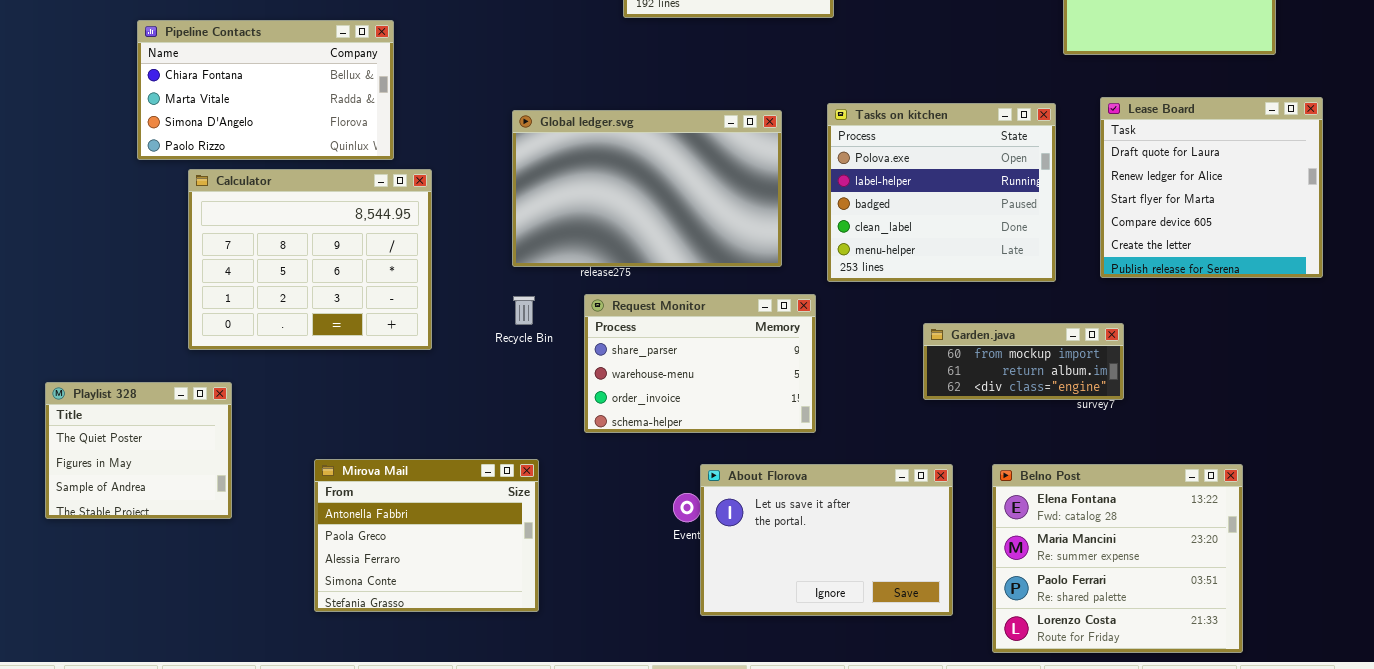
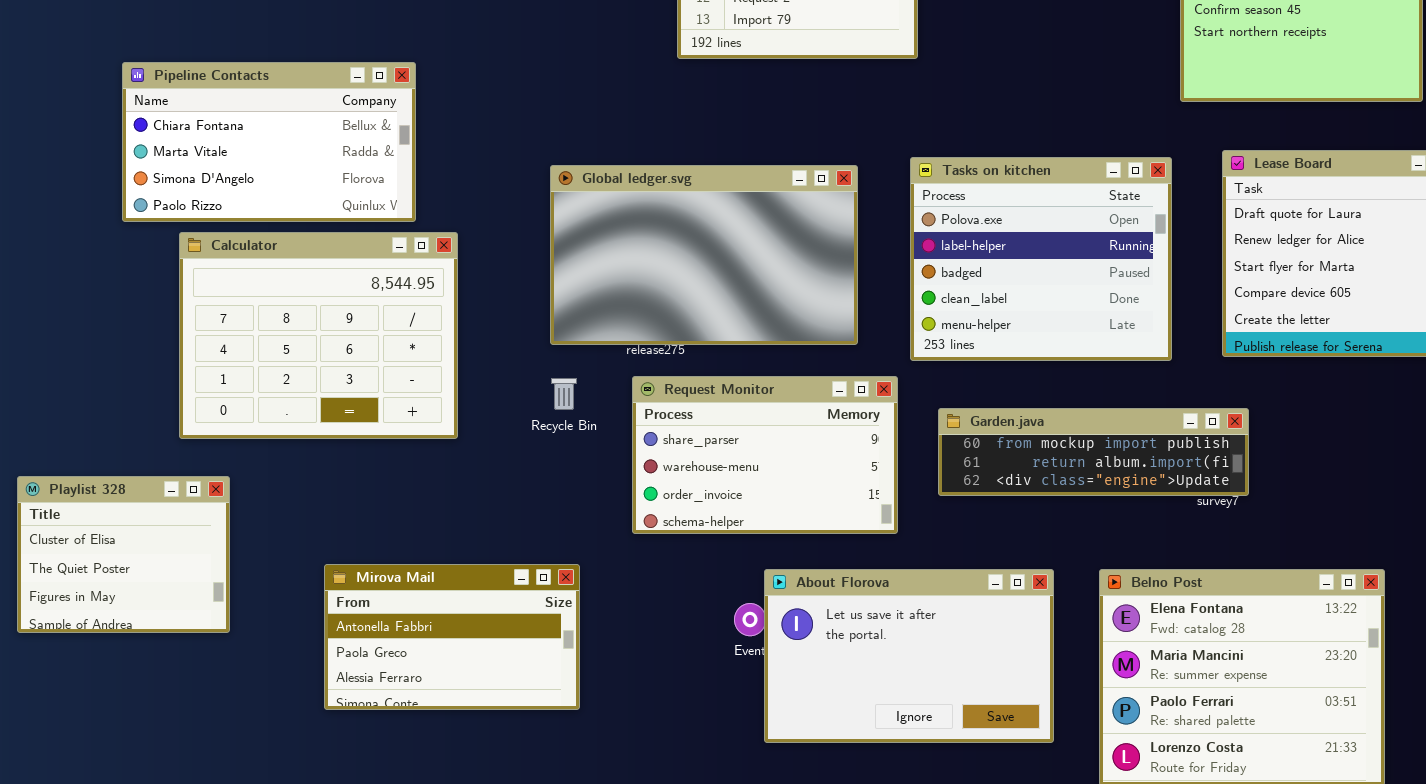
Garden.java: [923,323,1124,400] -> [938,408,1249,496], resized
Playlist 328: [45,382,232,519] -> [17,476,230,633], scrolled up 1 row
Mirova Mail: [314,459,539,612] -> [324,564,580,710], resized

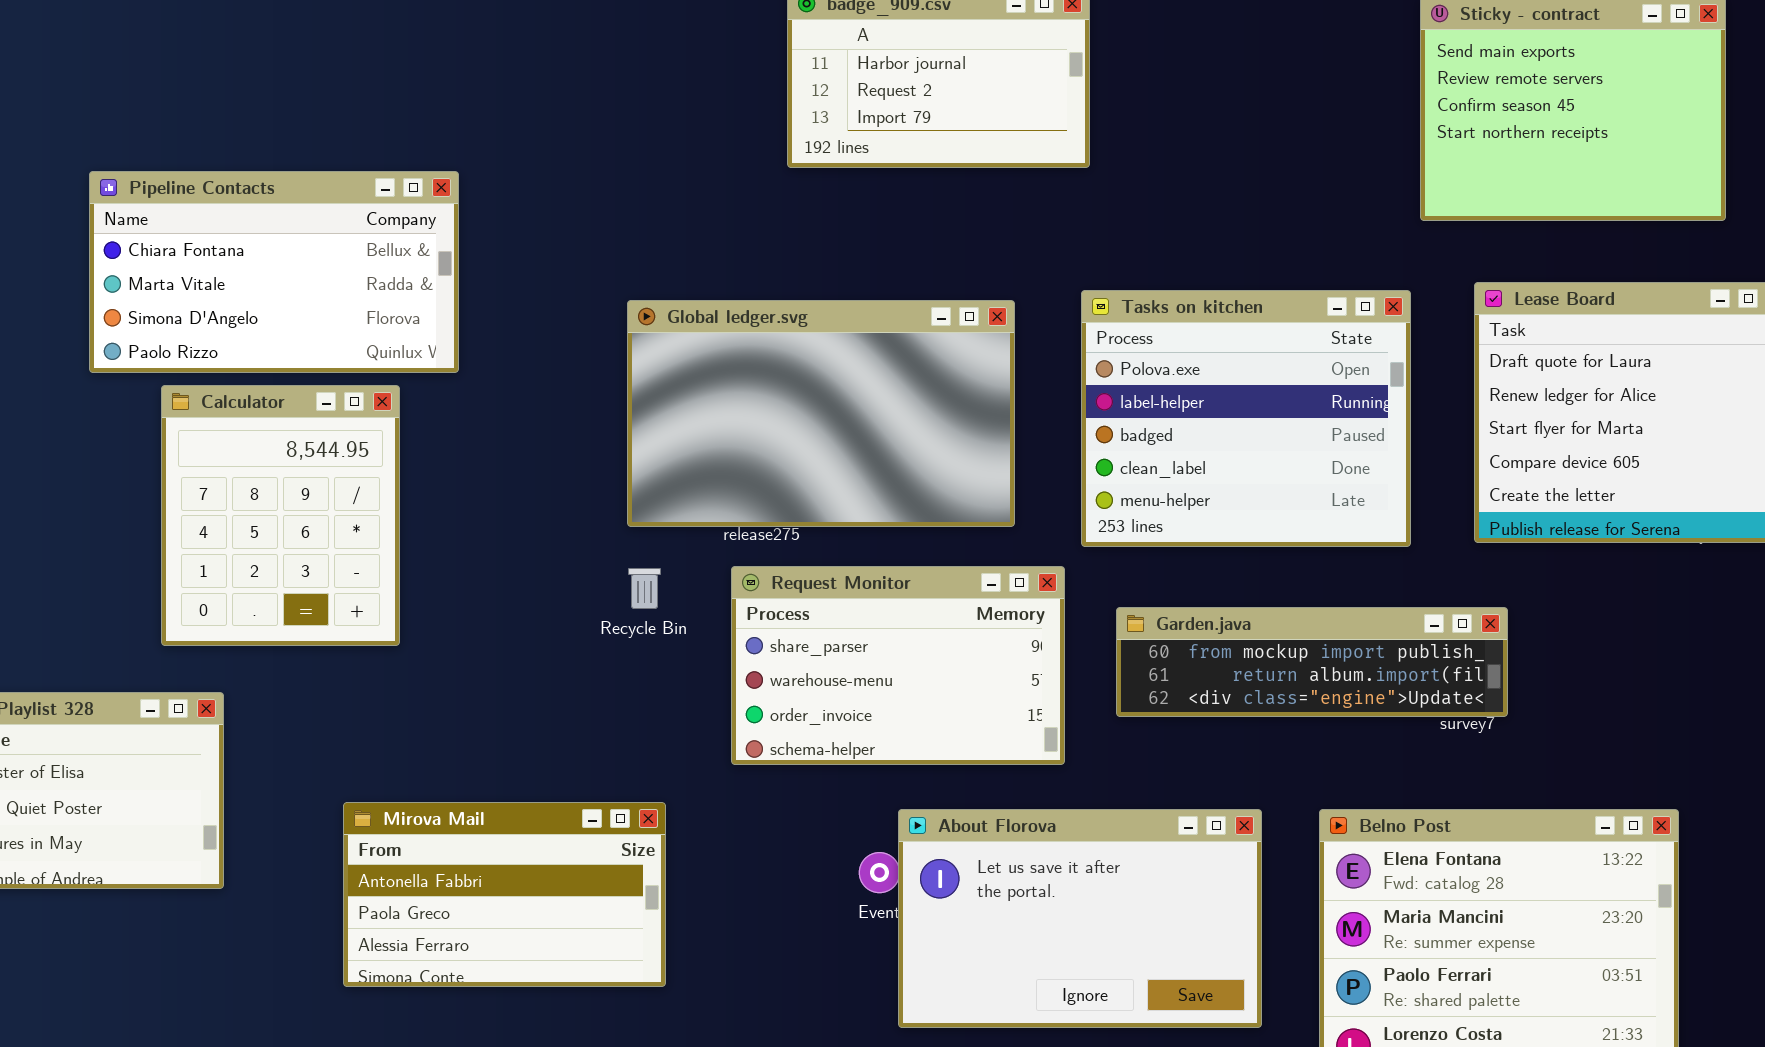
Calculator: [179,232,458,439] -> [161,385,400,646], resized

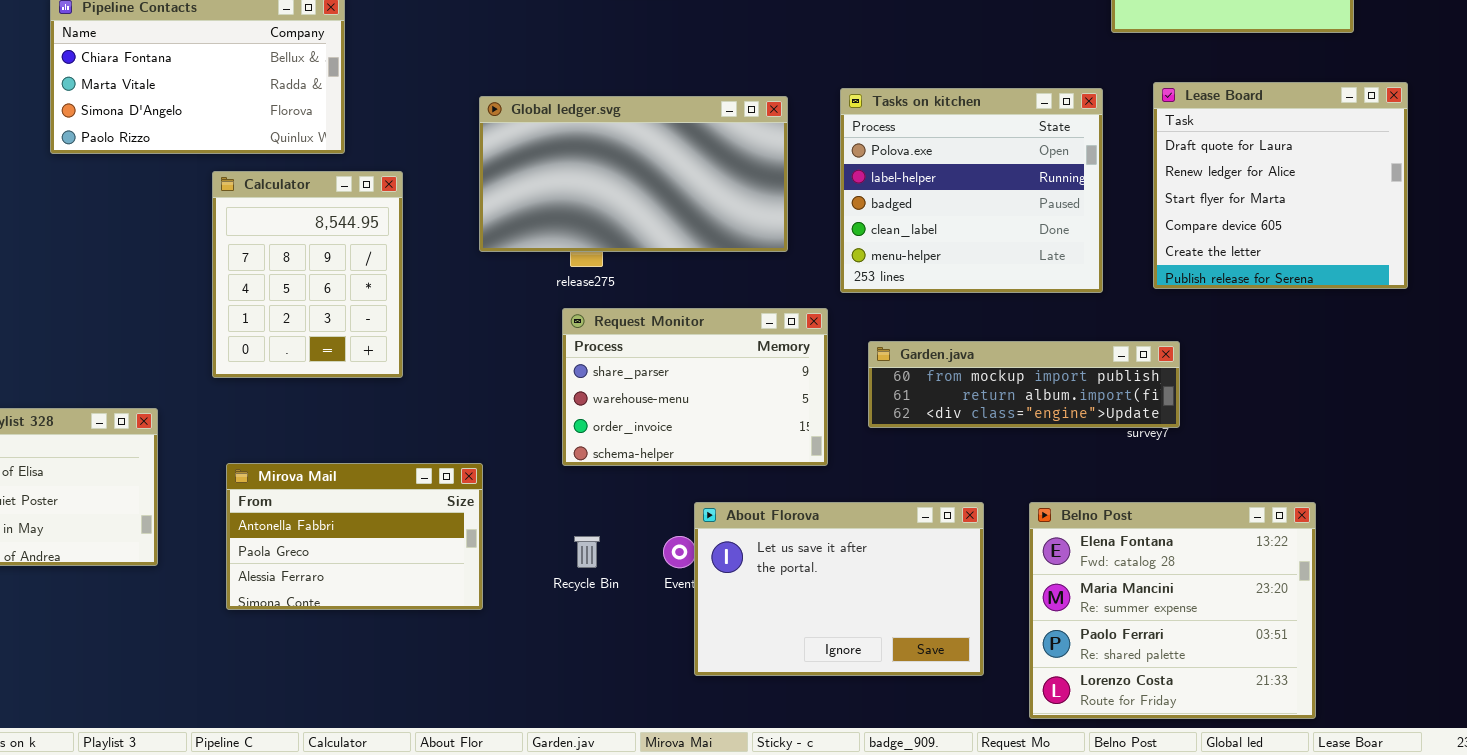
Global ledger.svg: [627,300,1015,527] -> [479,96,788,252], resized
Calculator: [161,385,400,646] -> [212,171,403,378], moved
Recycle Bin: [628,568,661,609] -> [574,536,600,568], moved
Mirova Mail: [343,802,666,987] -> [226,463,483,610], moved

